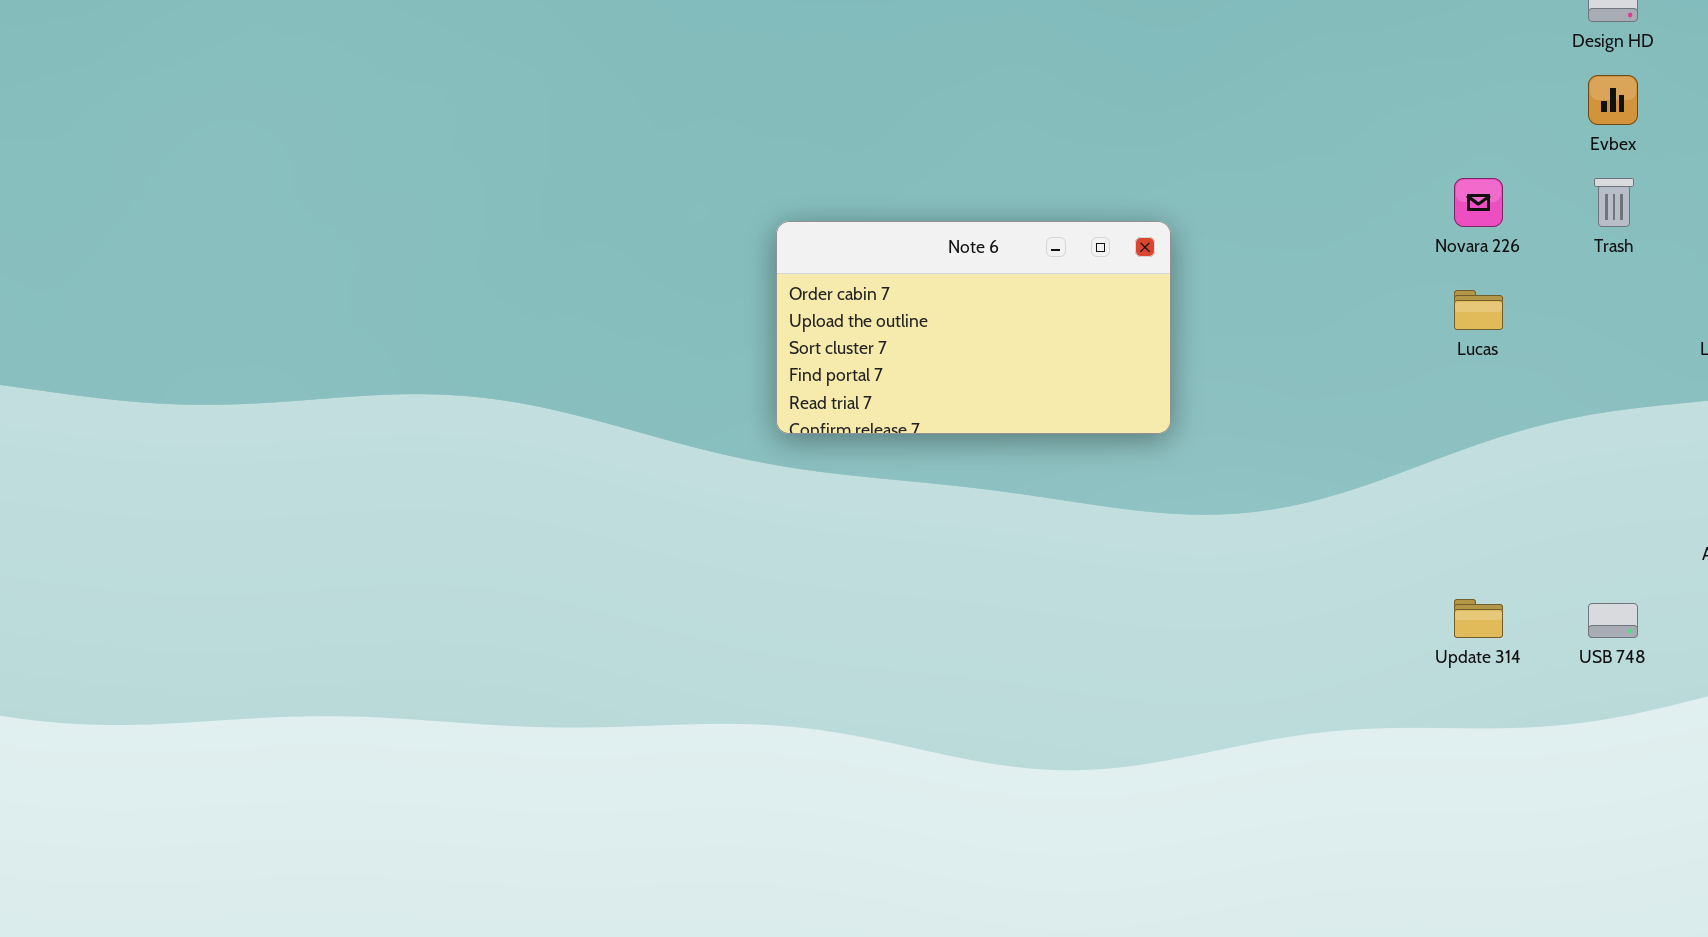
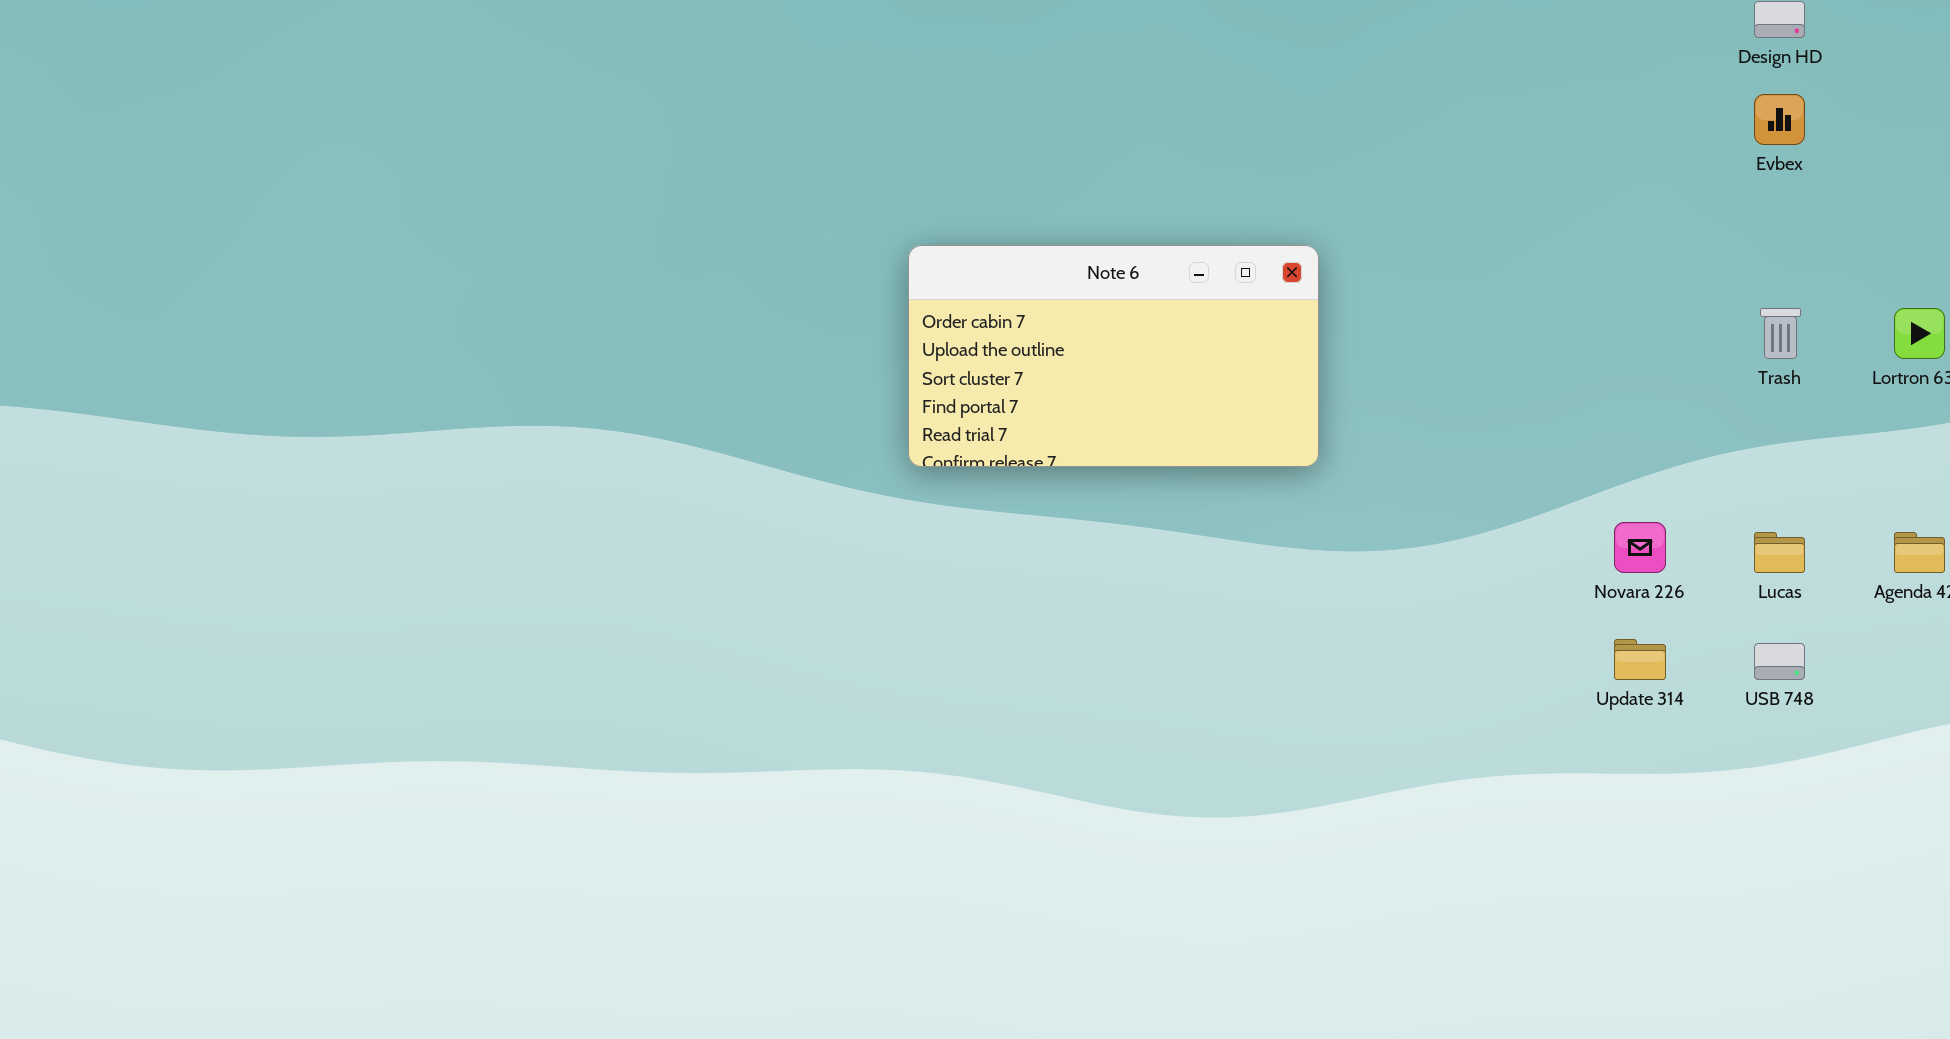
Novara 226: [1454,178,1503,227] -> [1614,522,1666,573], moved
Trash: [1594,178,1634,227] -> [1760,308,1801,359], moved
Lucas: [1454,290,1503,330] -> [1754,532,1805,573], moved

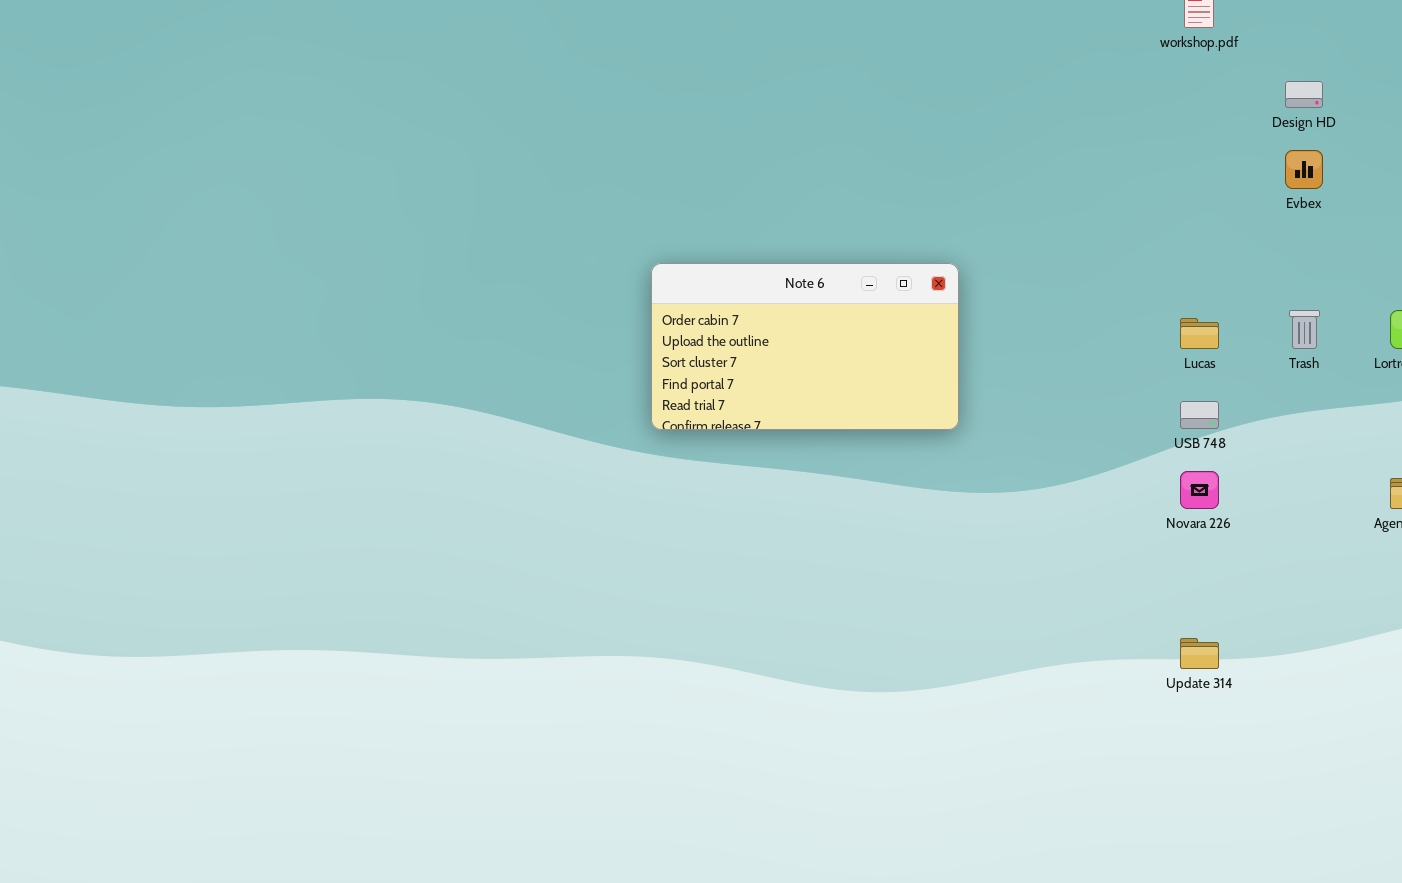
Lucas: [1754,532,1805,573] -> [1180,318,1219,349], moved
Update 314: [1614,639,1666,680] -> [1180,638,1219,669], moved
USB 748: [1754,643,1805,680] -> [1180,401,1219,429], moved

